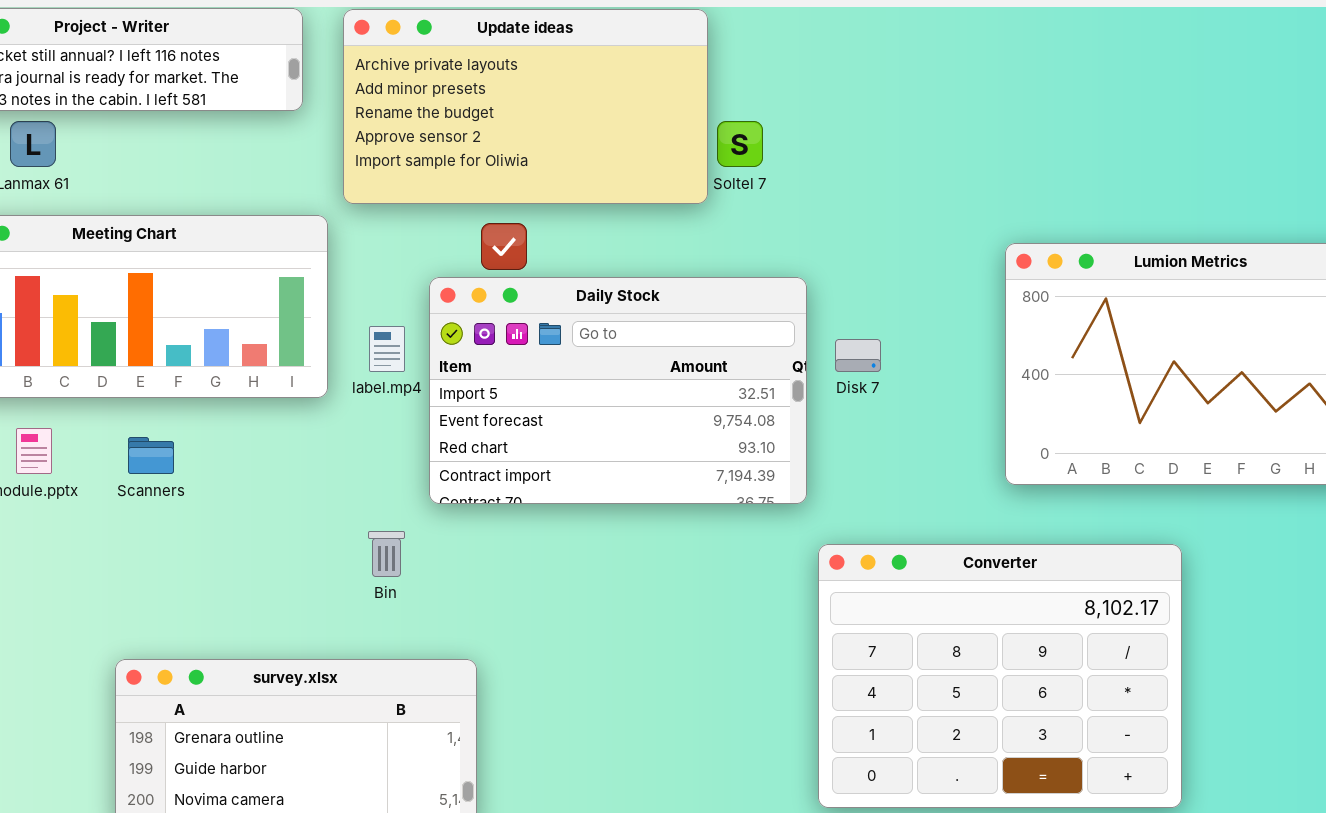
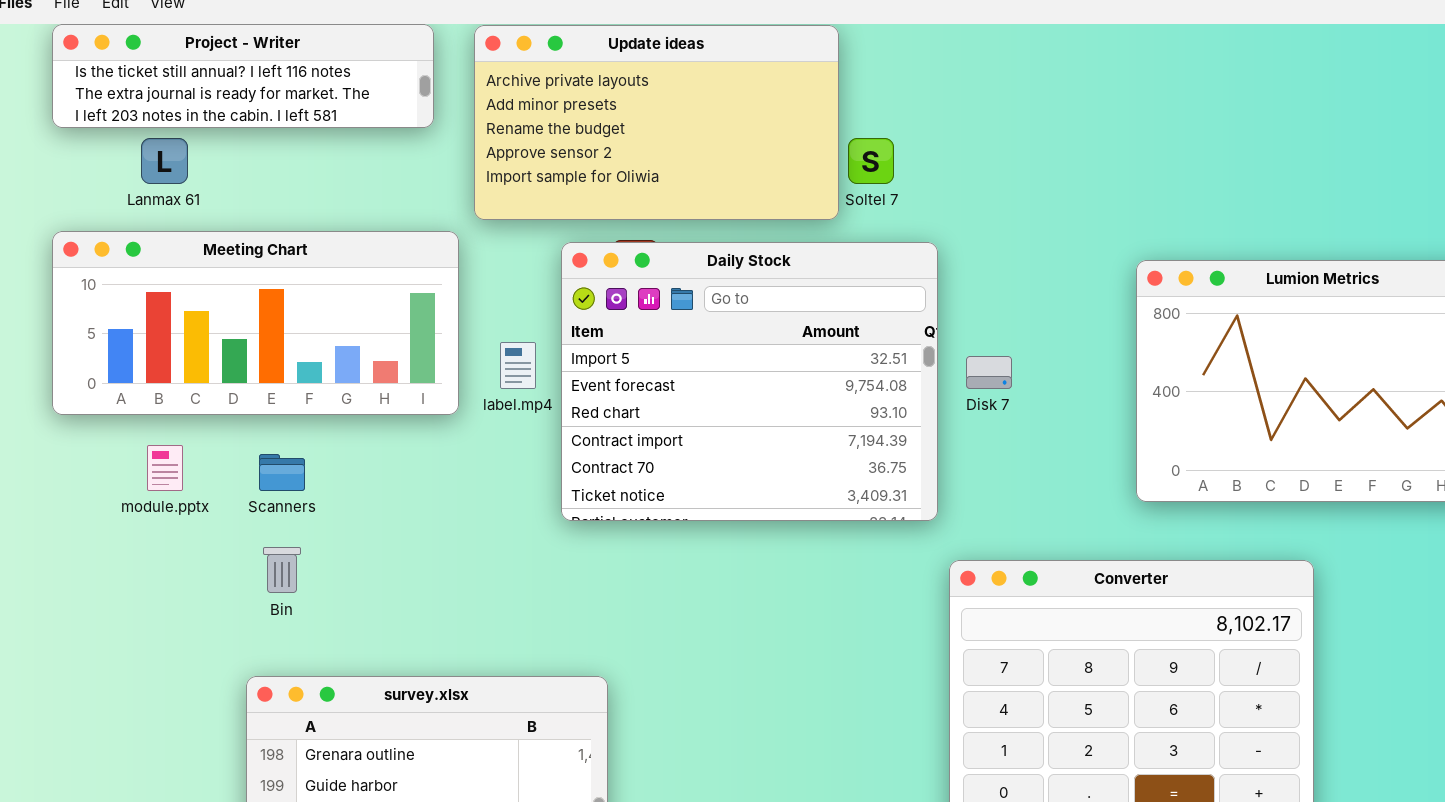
Daily Stock: [429,277,807,504] -> [561,242,938,521], resized
Bin: [368,531,405,577] -> [263,547,301,593], moved

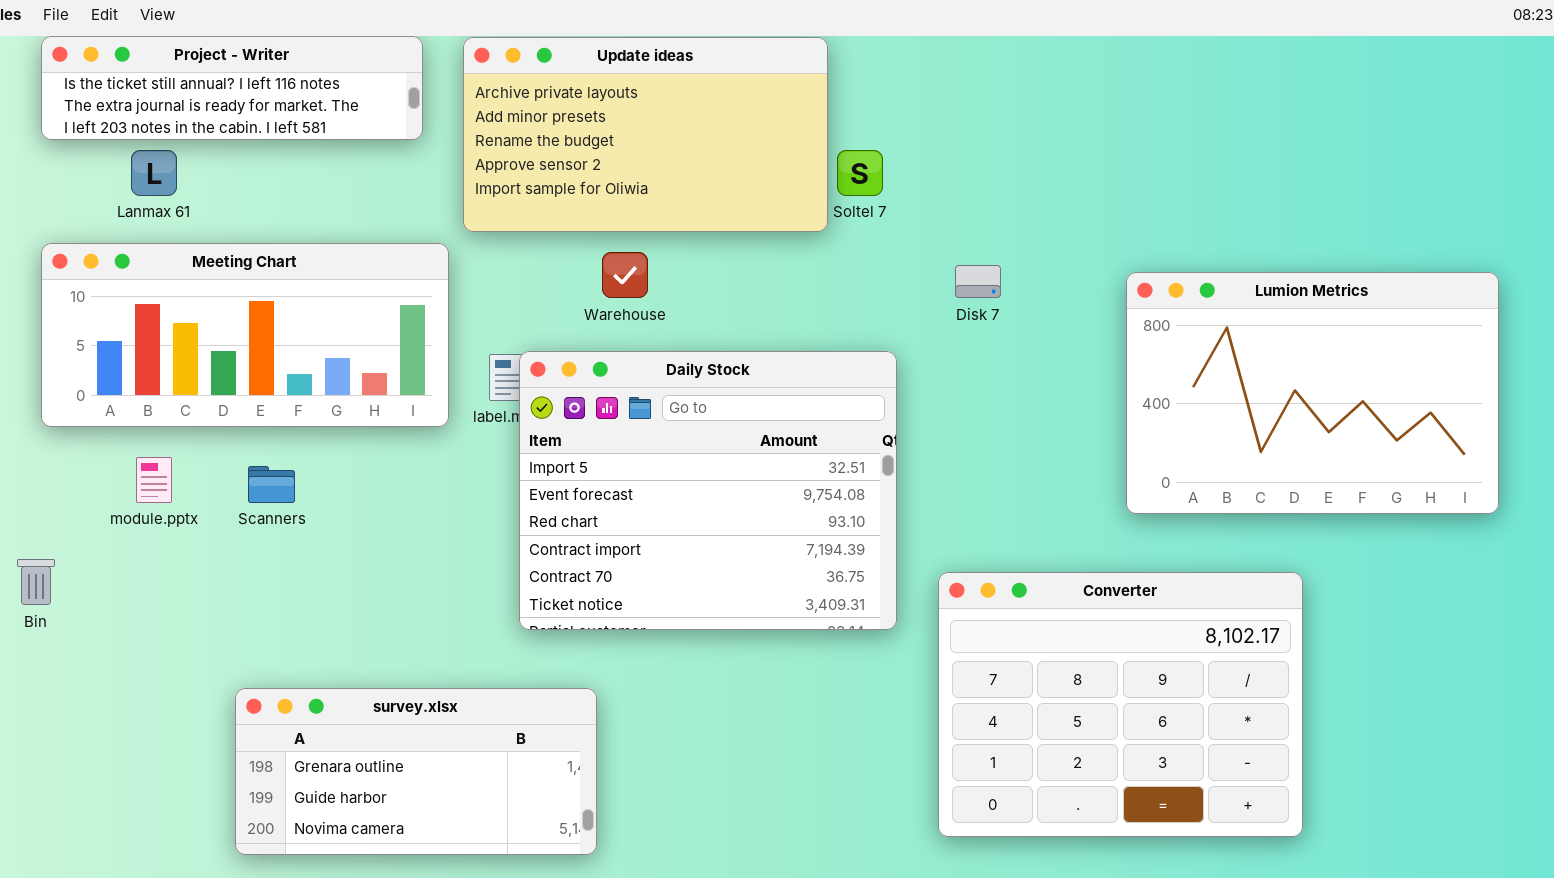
Daily Stock: [561,242,938,521] -> [519,351,897,630], moved
Disk 7: [966,356,1012,389] -> [955,265,1001,298], moved
Bin: [263,547,301,593] -> [17,559,55,605], moved

